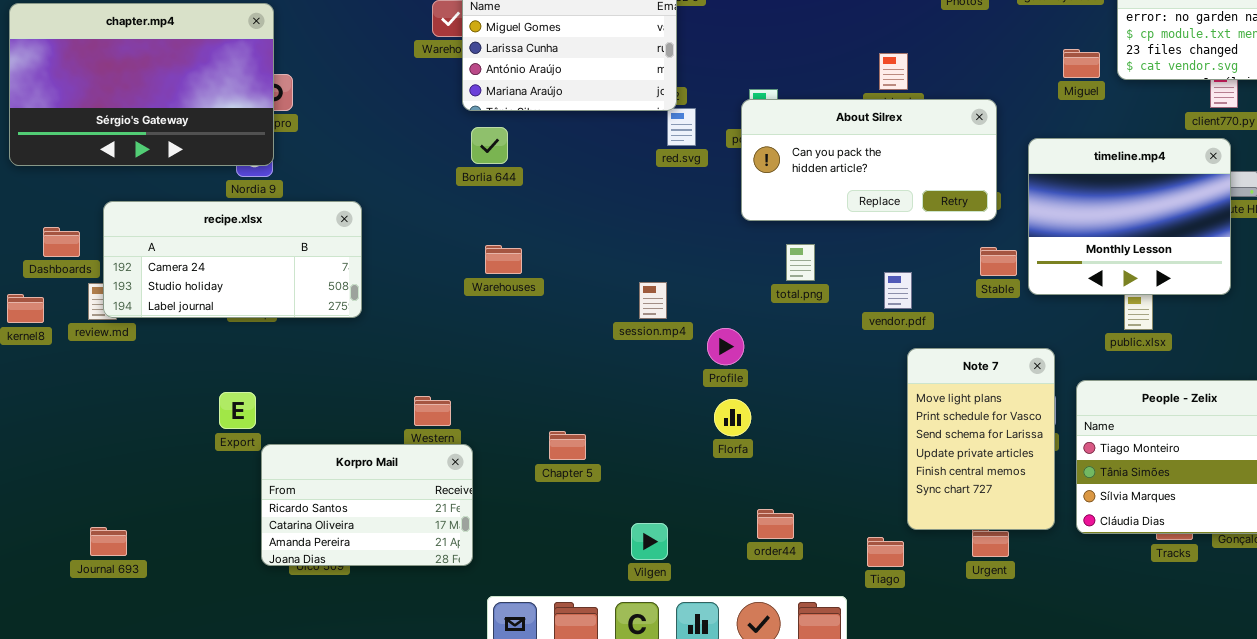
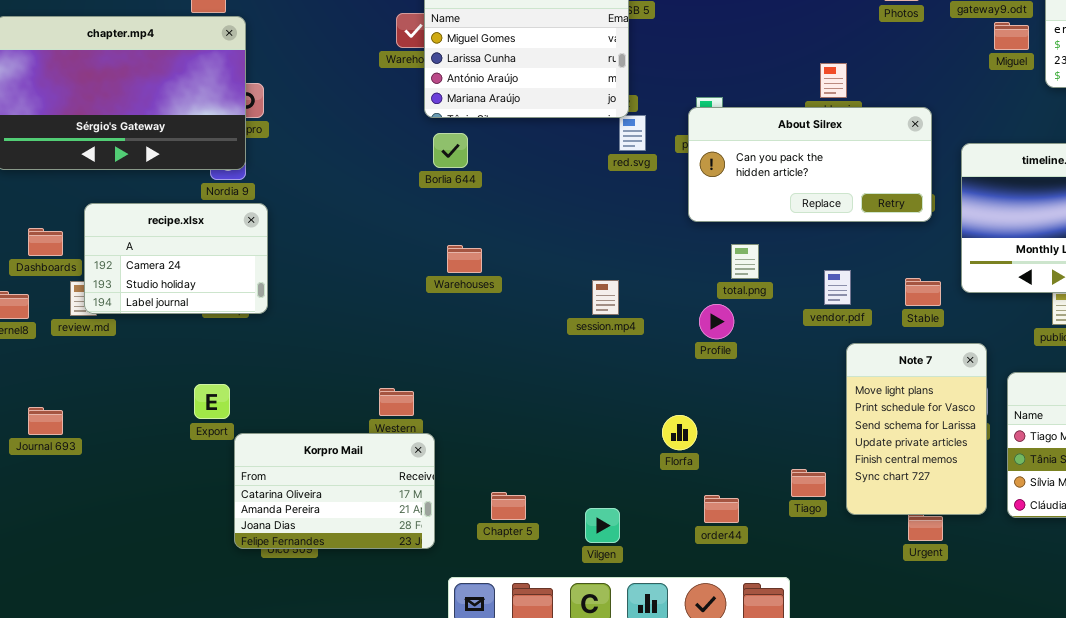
Miguel: [1063,49,1100,78] -> [994,22,1029,50], moved
recipe.xlsx: [103,201,362,318] -> [84,203,268,314], resized
Stable: [980,247,1017,276] -> [905,278,941,306], moved
Profile: [707,328,744,365] -> [699,304,734,339], moved
Florfa: [714,399,751,436] -> [662,415,697,450], moved
Chapter 5: [549,431,586,460] -> [491,492,526,520], moved
Korpro Mail: [261,444,473,566] -> [234,433,435,549], scrolled down 1 row
Journal 693: [90,527,127,556] -> [28,407,63,435], moved
Tiago: [867,537,904,567] -> [791,469,826,497], moved

